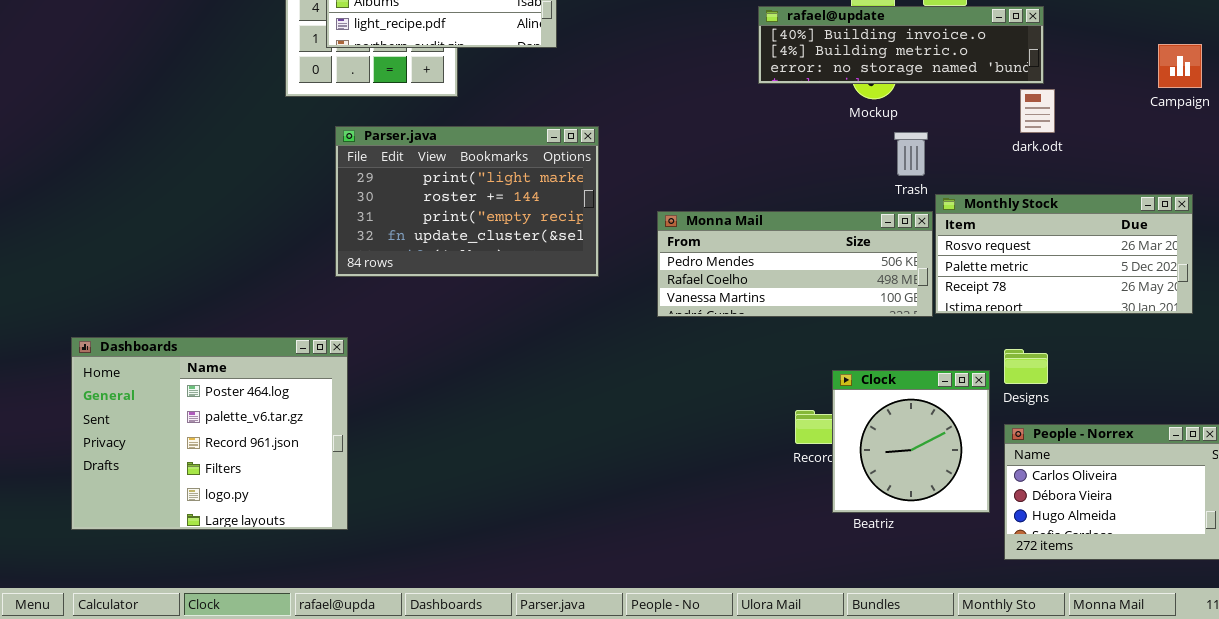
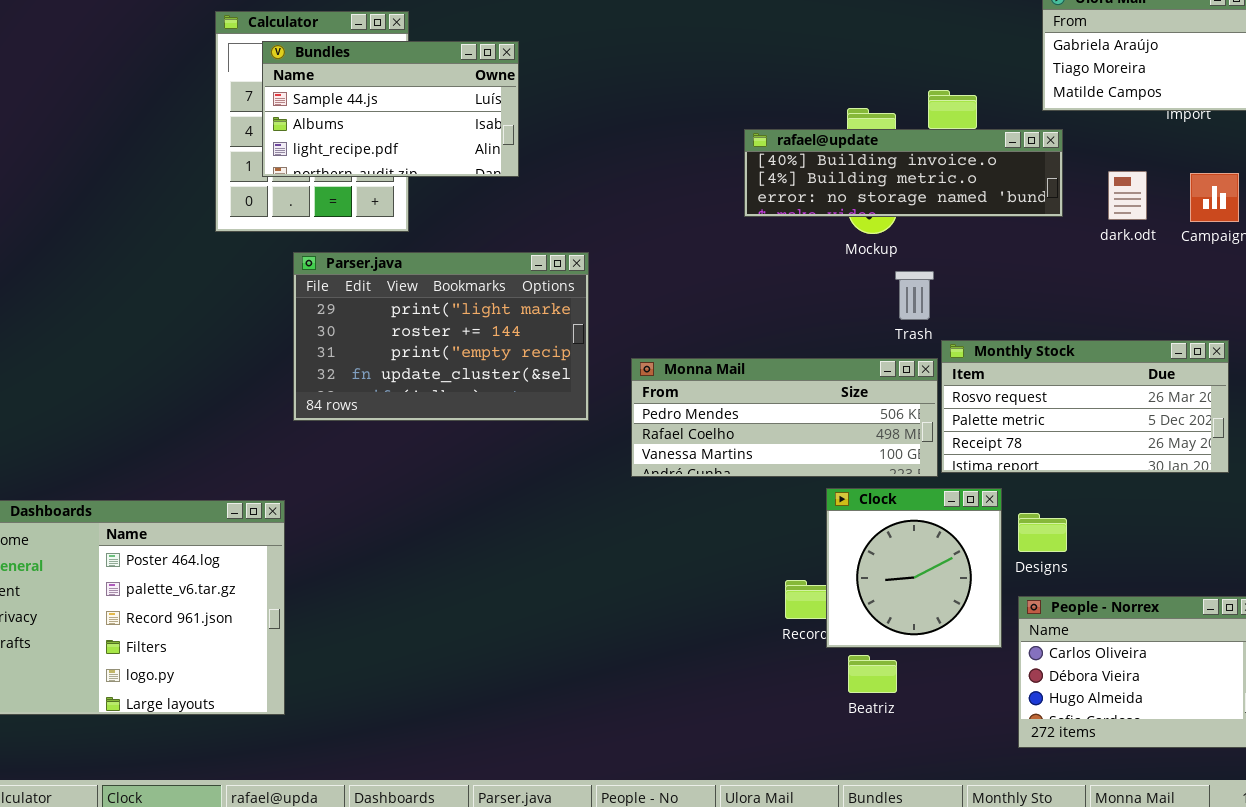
dark.odt: [1020,89,1055,133] -> [1108,171,1147,220], moved
Parser.java: [335,126,599,277] -> [293,252,589,421], moved
Clock: [832,370,990,513] -> [826,488,1002,648], moved

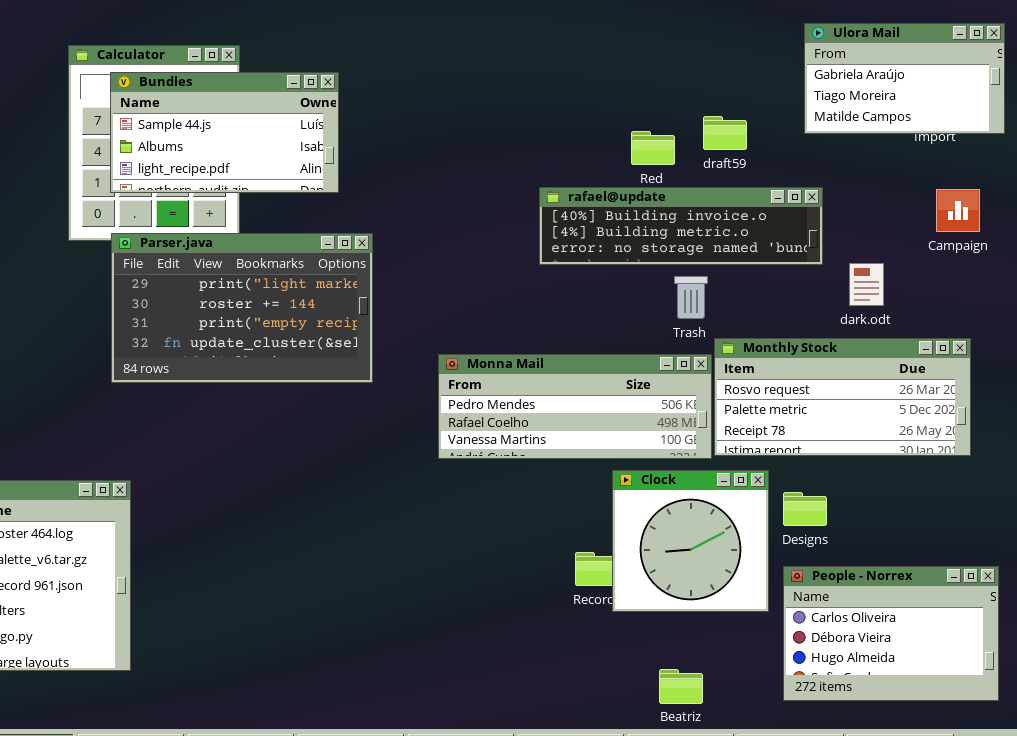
rafael@update: [744,129,1063,217] -> [539,187,823,265], moved
dark.odt: [1108,171,1147,220] -> [849,263,884,306], moved
Parser.java: [293,252,589,421] -> [111,233,373,383], moved
Beatriz: [848,655,897,693] -> [659,669,703,704], moved

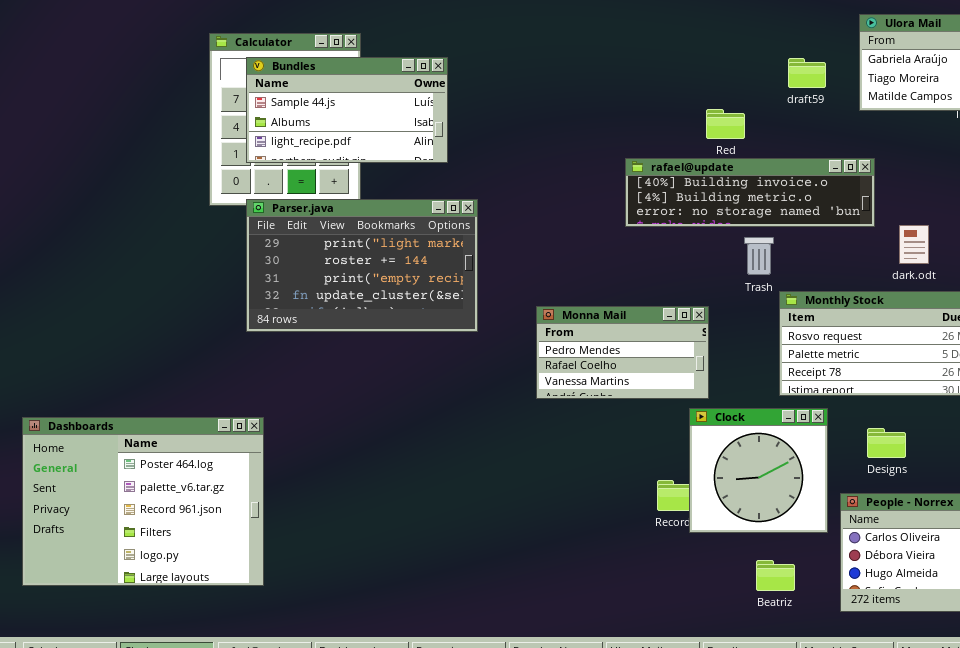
draft59: [703,116,747,150] -> [788,58,826,88], moved
Monna Mail: [438,354,712,459] -> [536,306,709,399], resized
Designs: [783,492,827,526] -> [867,428,906,458], moved
Beatriz: [659,669,703,704] -> [756,560,795,591], moved

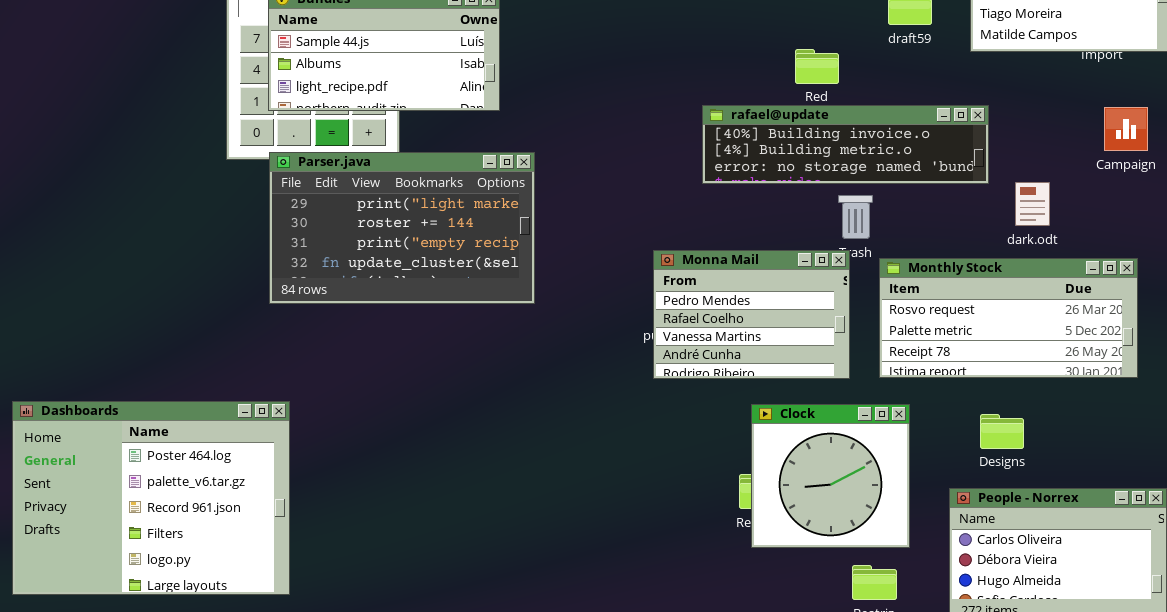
Monna Mail: [536,306,709,399] -> [653,250,850,379], moved, resized
Clock: [689,408,828,533] -> [751,404,910,548], moved

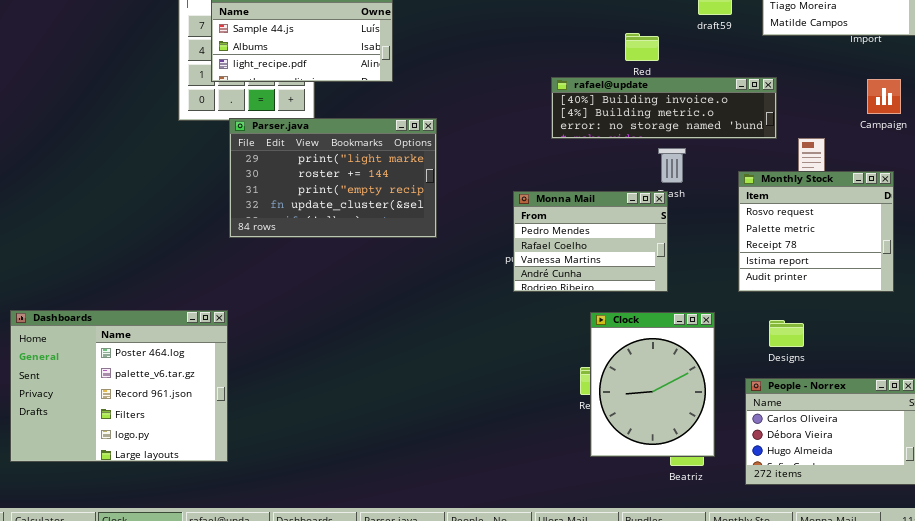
Parser.java: [269,152,535,304] -> [229,118,437,238], moved
Monthly Stock: [879,258,1138,378] -> [738,171,894,292], resized
Clock: [751,404,910,548] -> [590,312,715,457], resized

